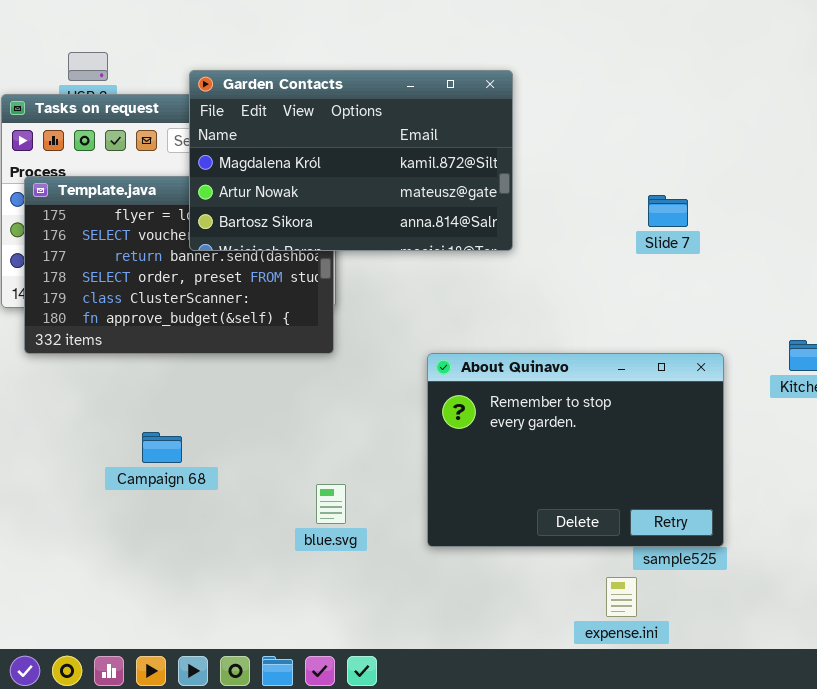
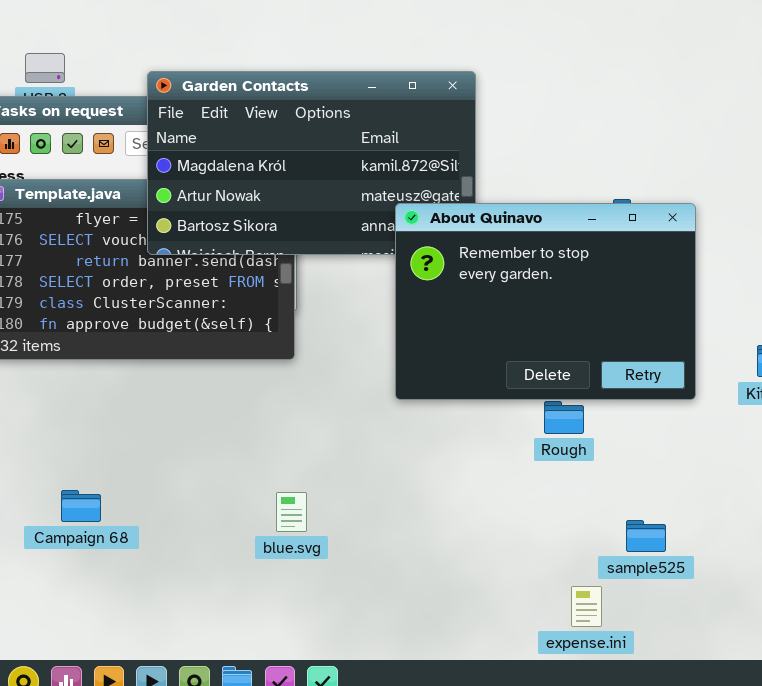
About Quinavo: [427,353,724,547] -> [395,203,696,400], moved
Campaign 68: [142,432,182,463] -> [61,490,101,522], moved

